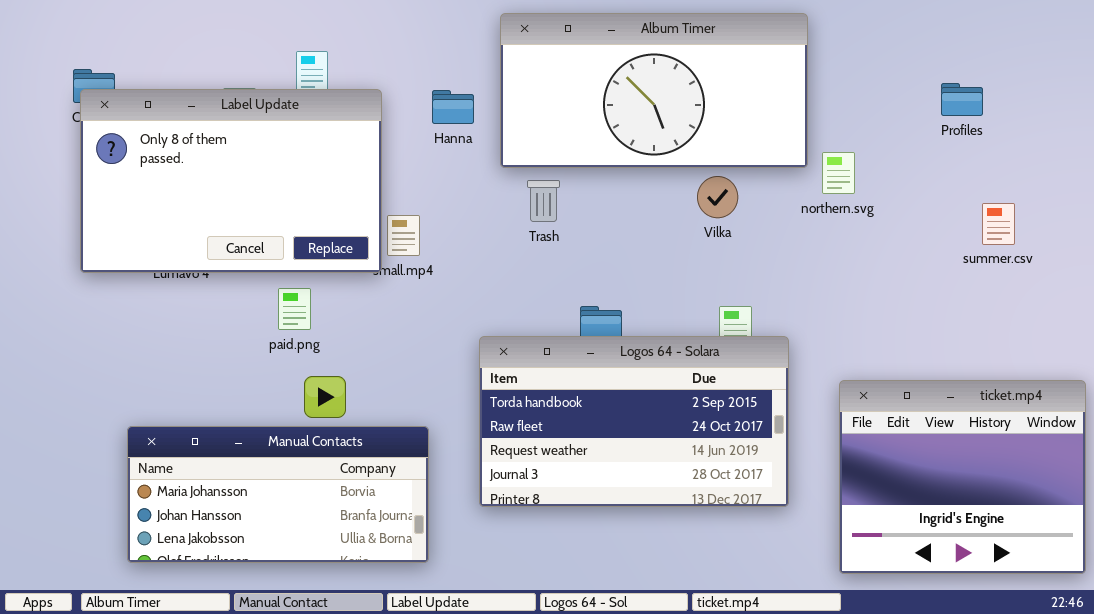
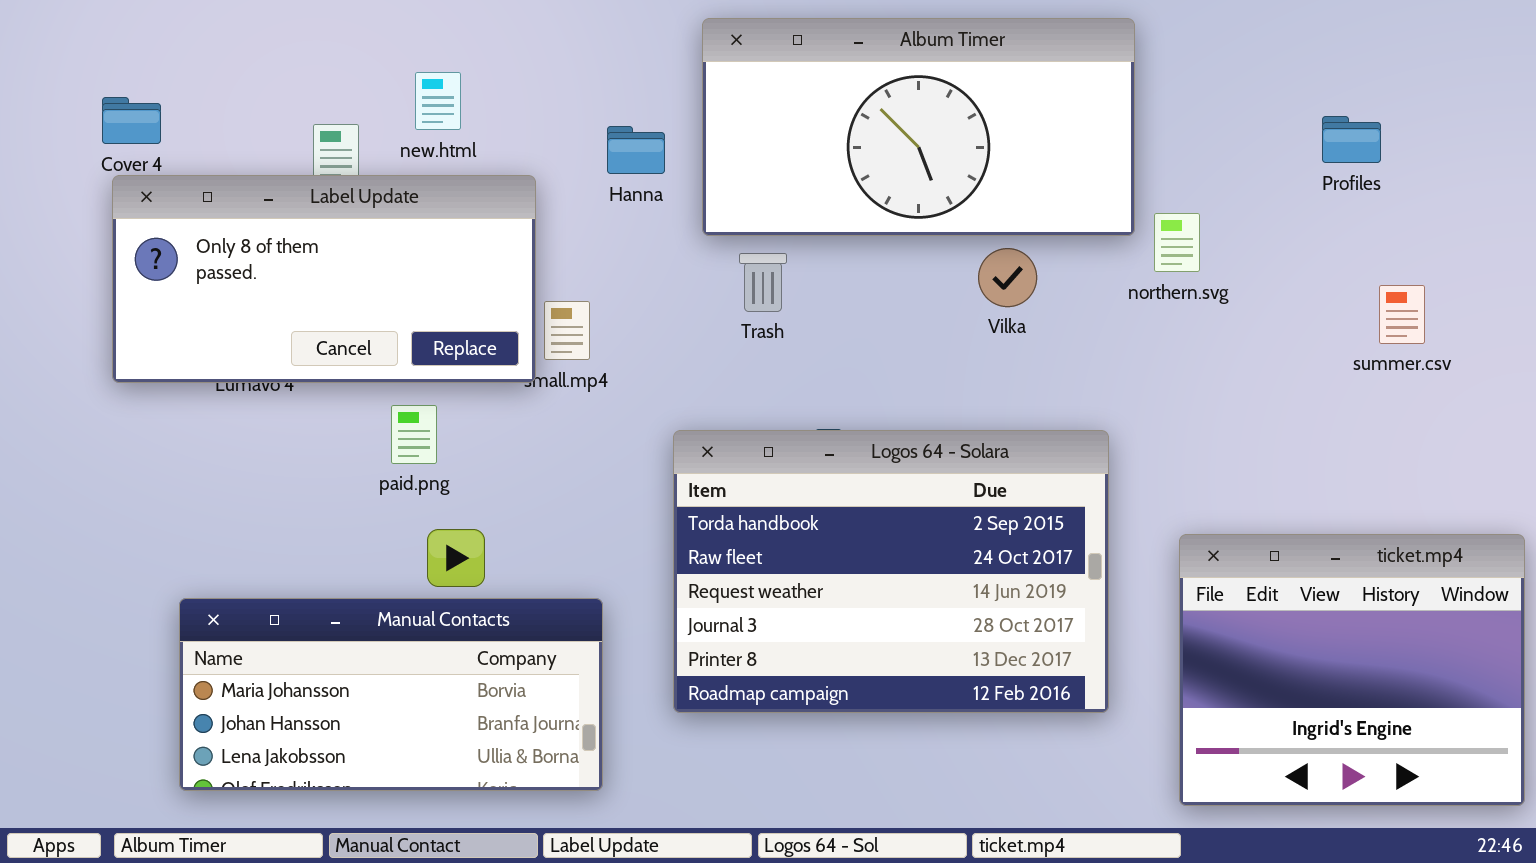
Label Update: [80,89,382,273] -> [112,175,536,383], resized
Logos 64 - Solara: [479,336,789,507] -> [673,430,1109,713], resized

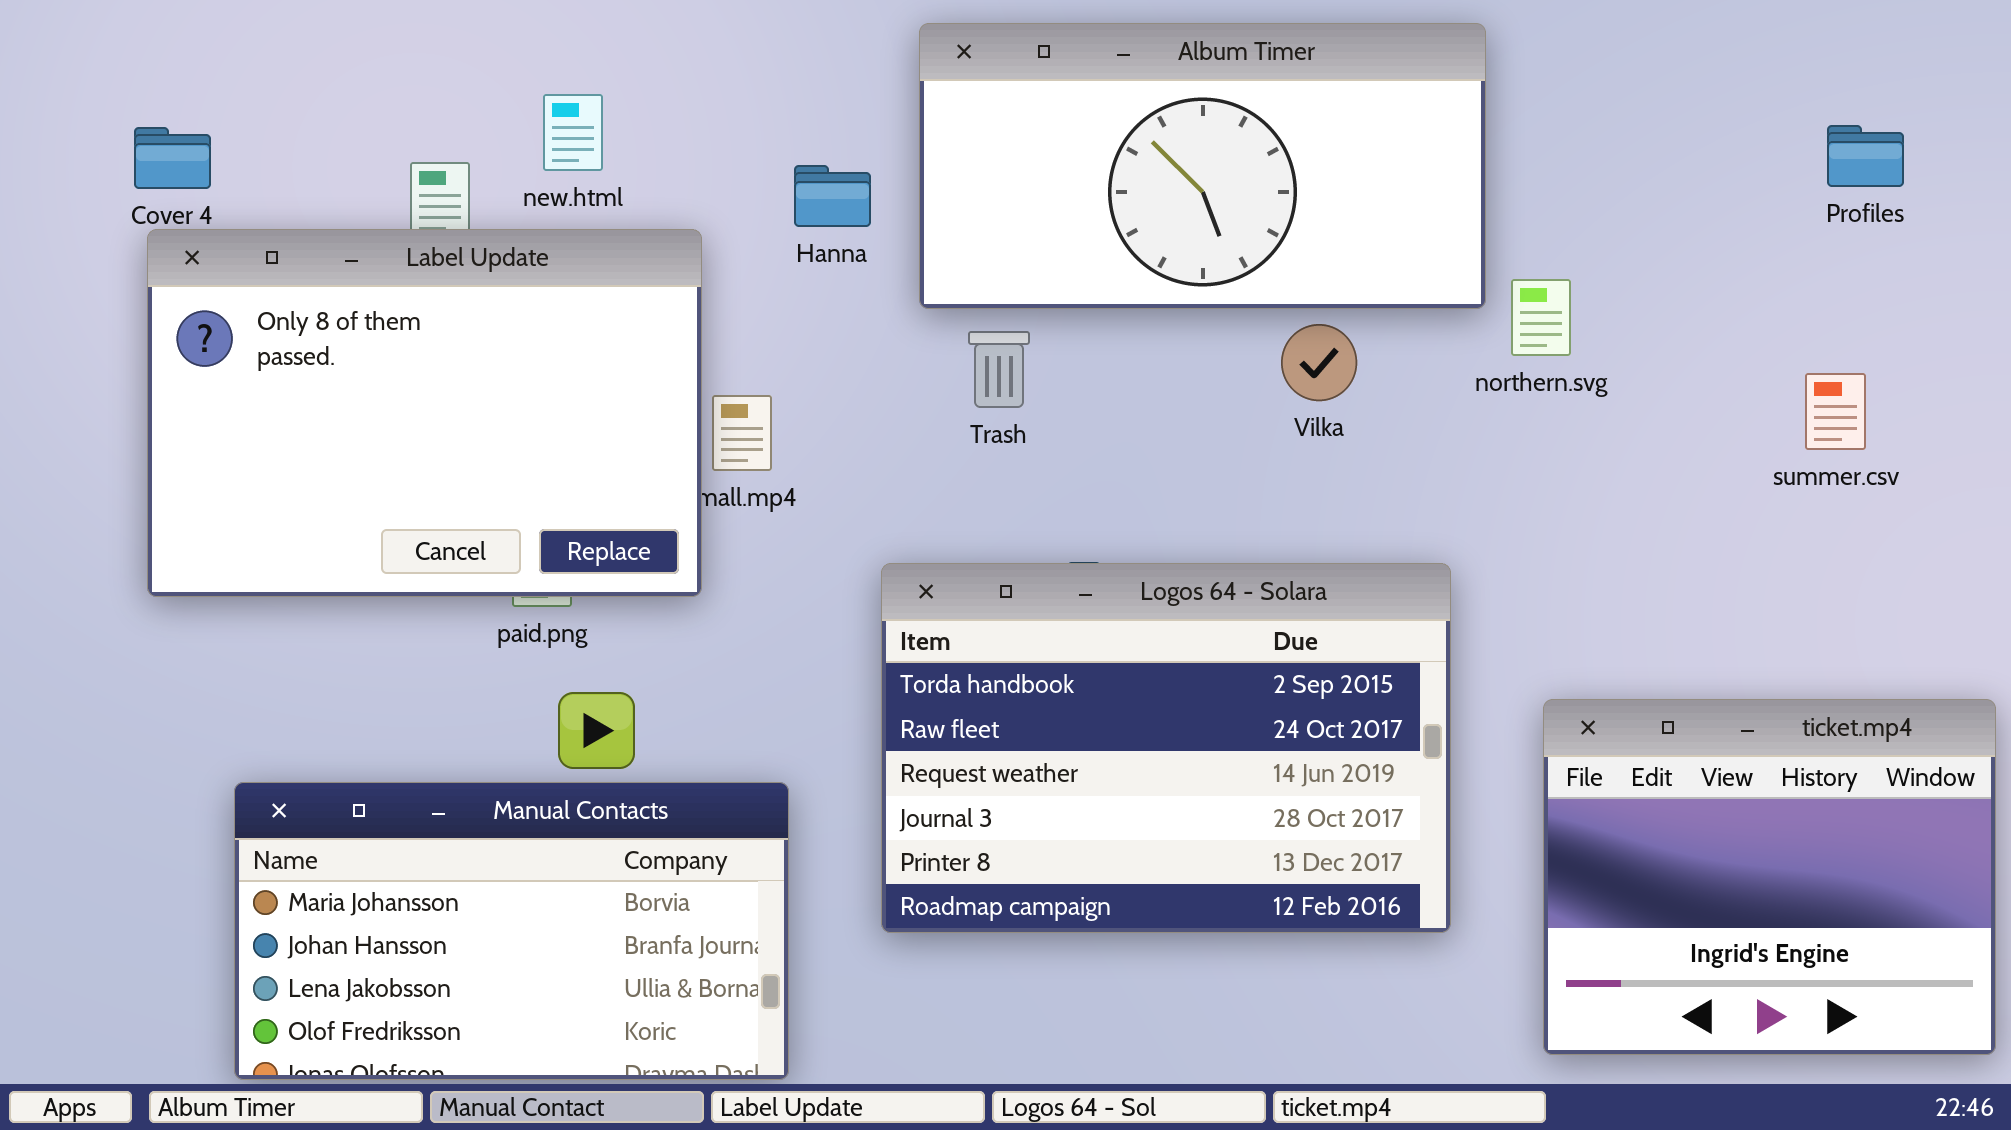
Profiles: [1322,116,1381,163] -> [1827,125,1904,187], moved
Label Update: [112,175,536,383] -> [147,229,702,597], resized
Manual Contacts: [179,598,603,791] -> [234,782,789,1080], resized

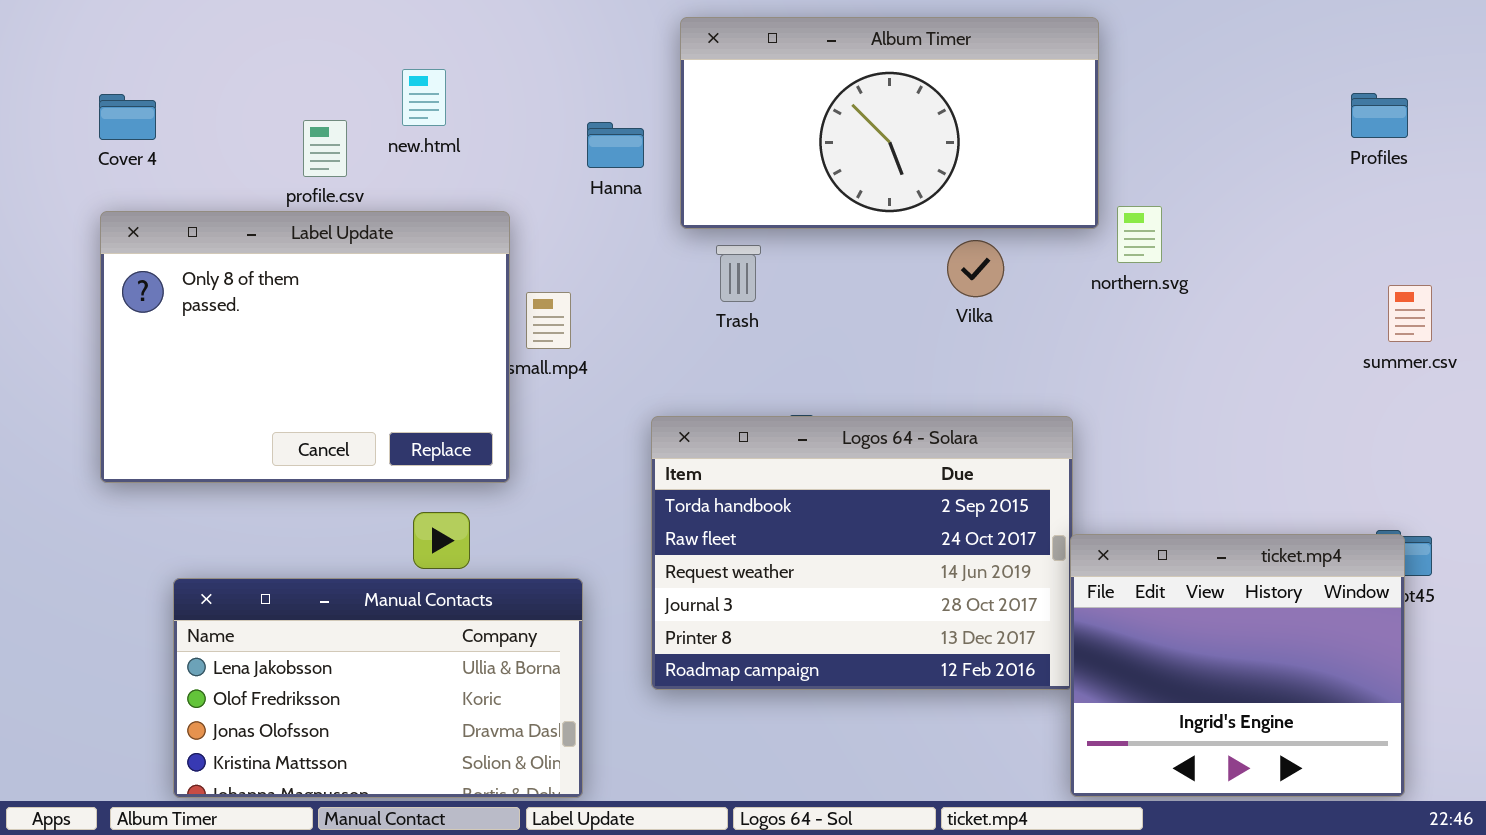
Label Update: [147,229,702,597] -> [100,211,510,483], moved
summer.csv: [1805,373,1866,450] -> [1388,285,1432,342], moved
ticket.mp4: [1543,699,1996,1055] -> [1070,534,1405,797], moved
Manual Contacts: [234,782,789,1080] -> [173,578,583,798], scrolled down 2 rows

